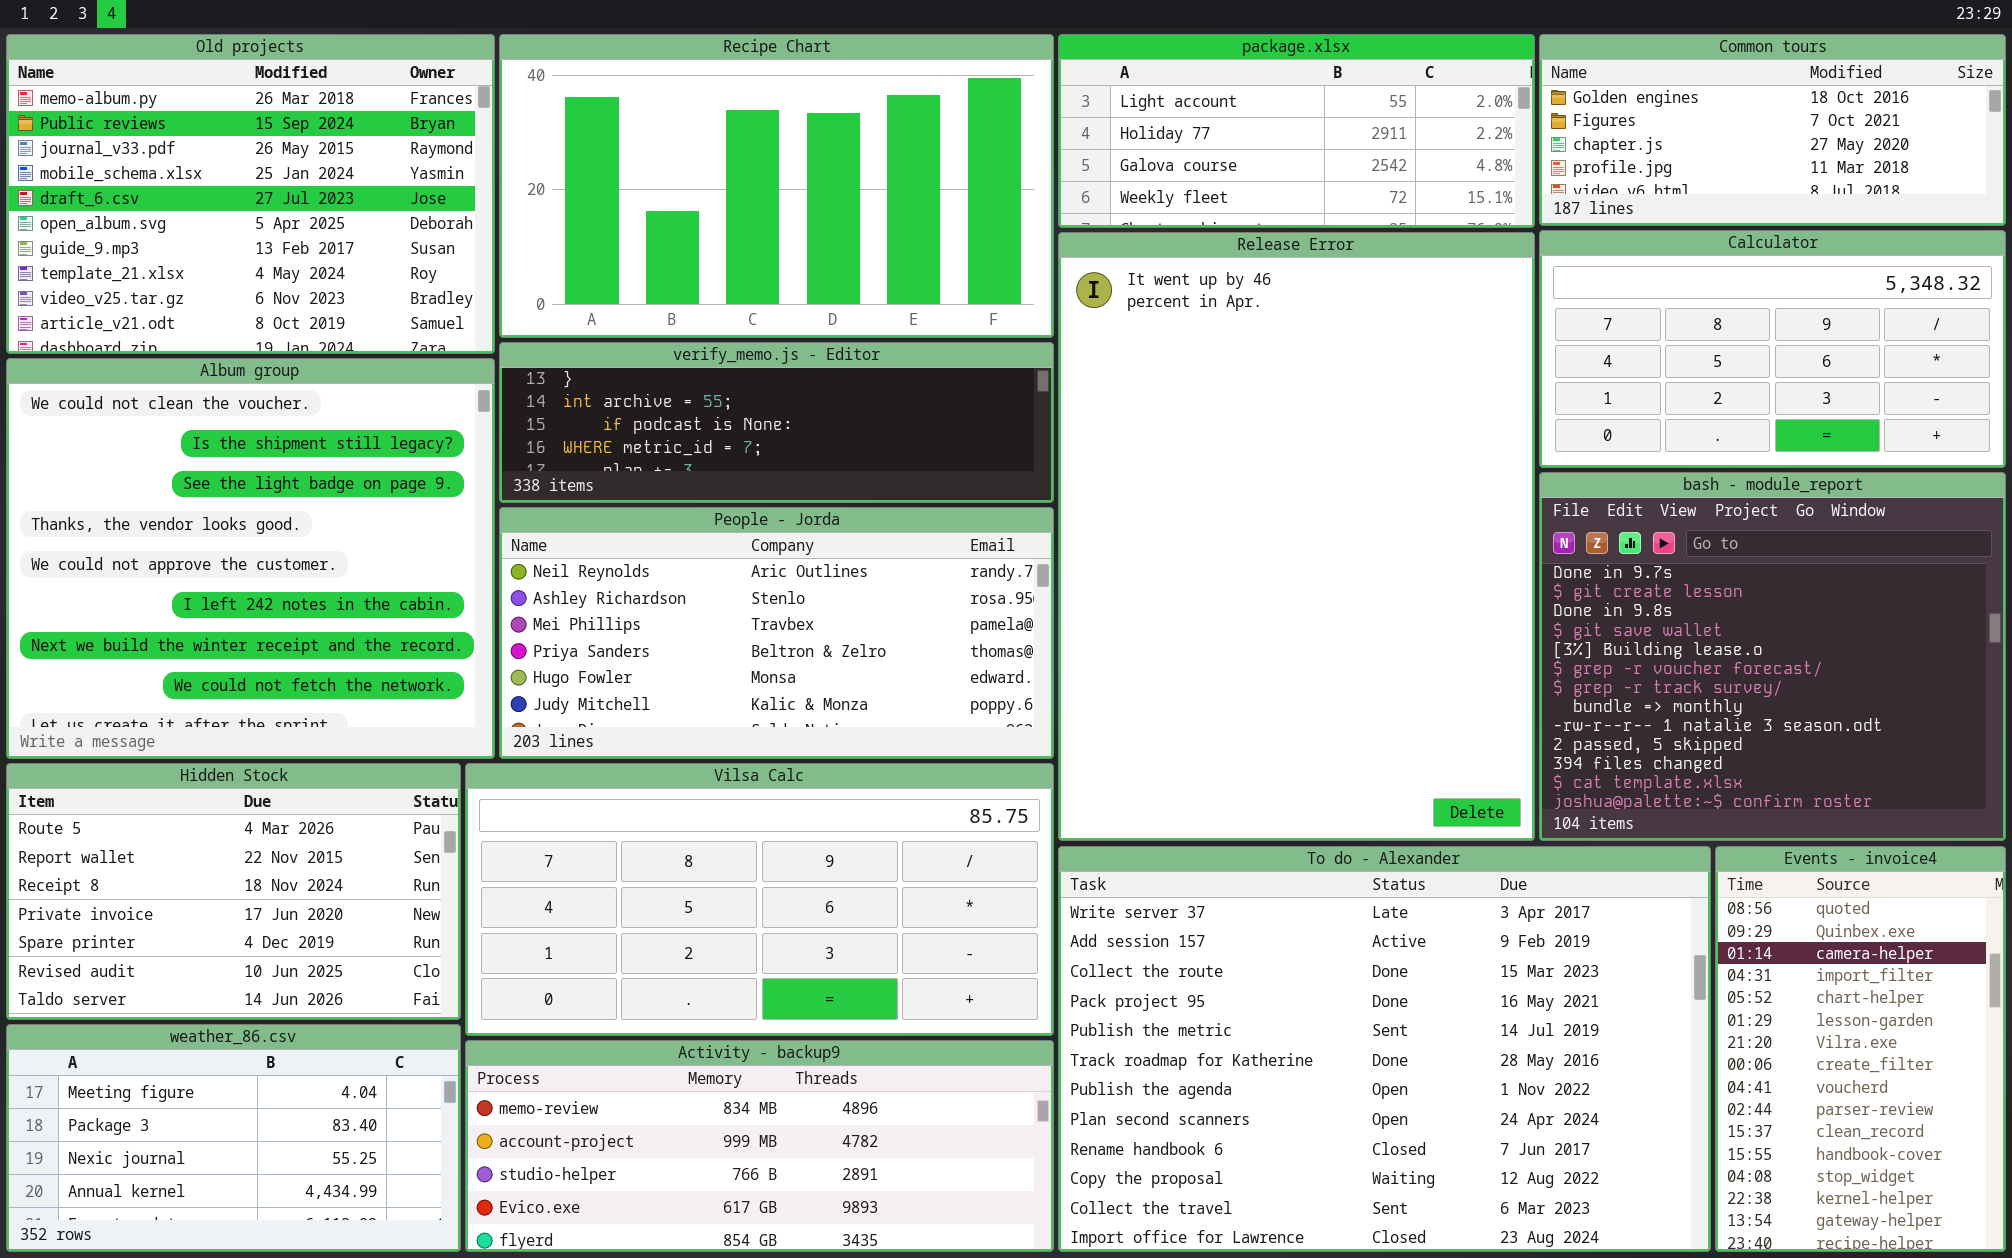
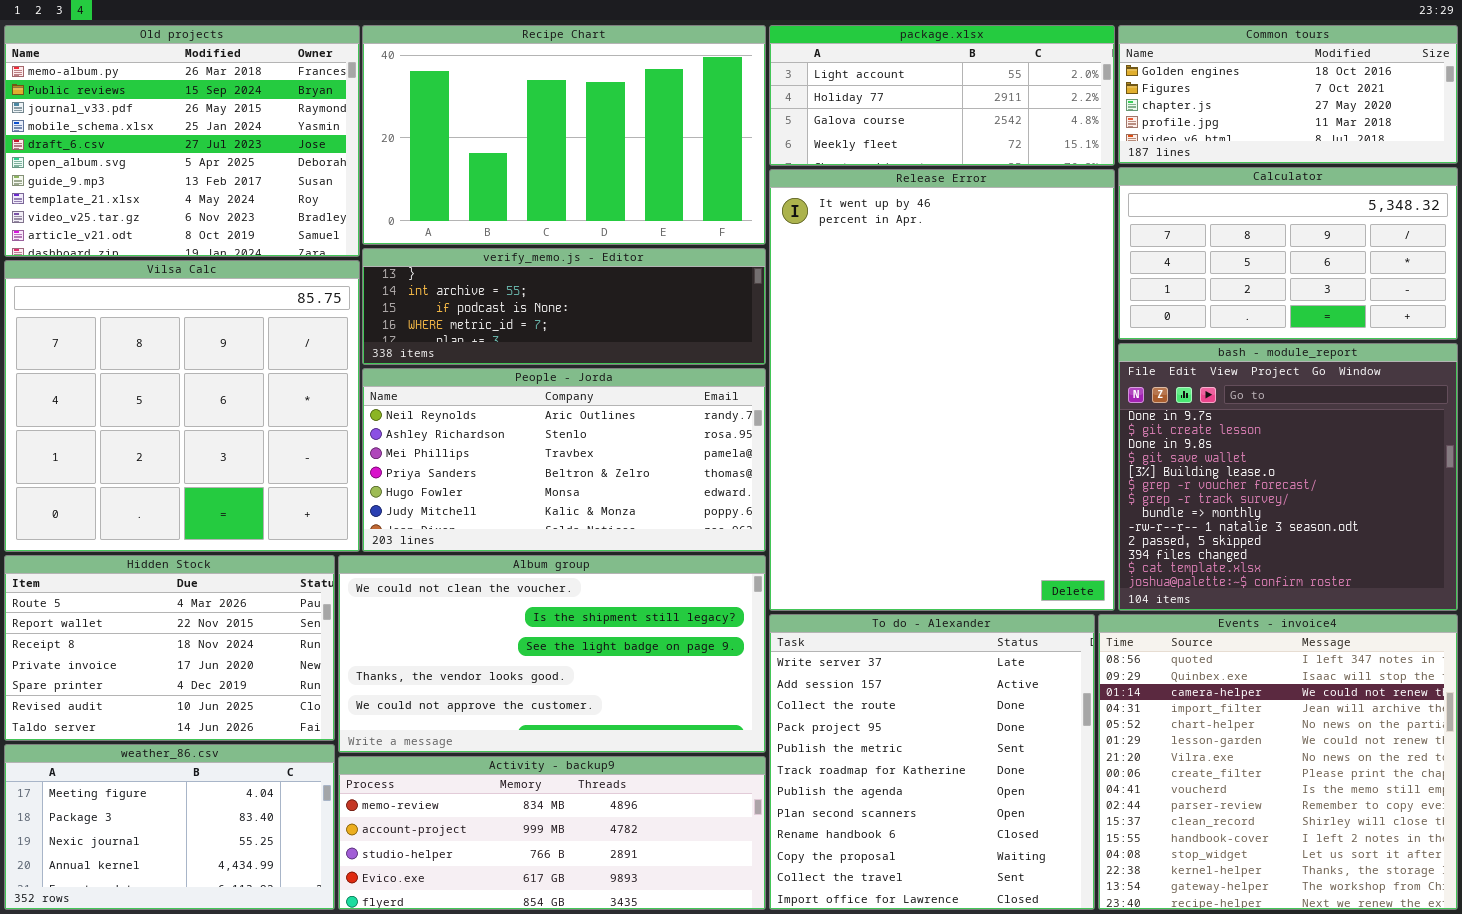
Album group: [6,358,495,759] -> [338,555,766,753], moved, resized
Vilsa Calc: [465,763,1054,1036] -> [4,260,360,552], moved, resized
To do - Alexander: [1058,846,1711,1252] -> [769,614,1095,910], resized
Events - invoice4: [1715,846,2006,1252] -> [1098,614,1458,910], resized

